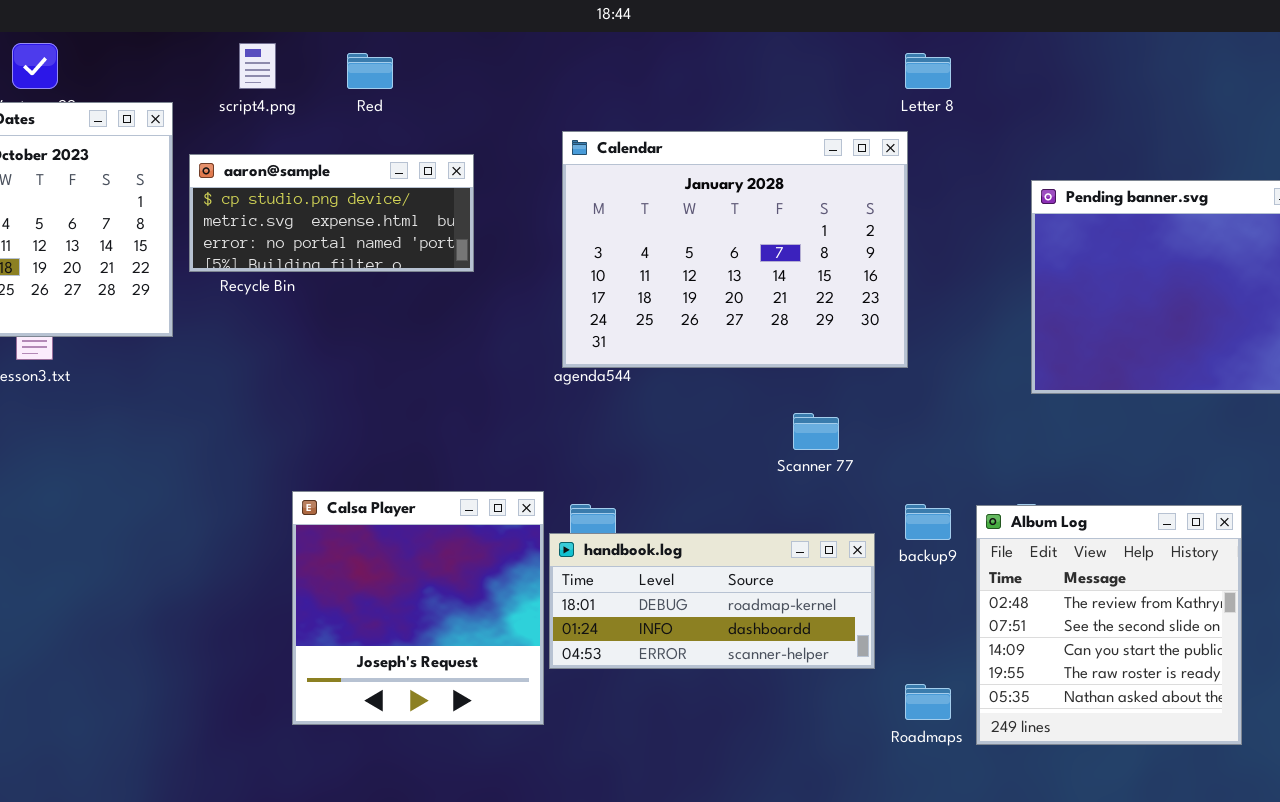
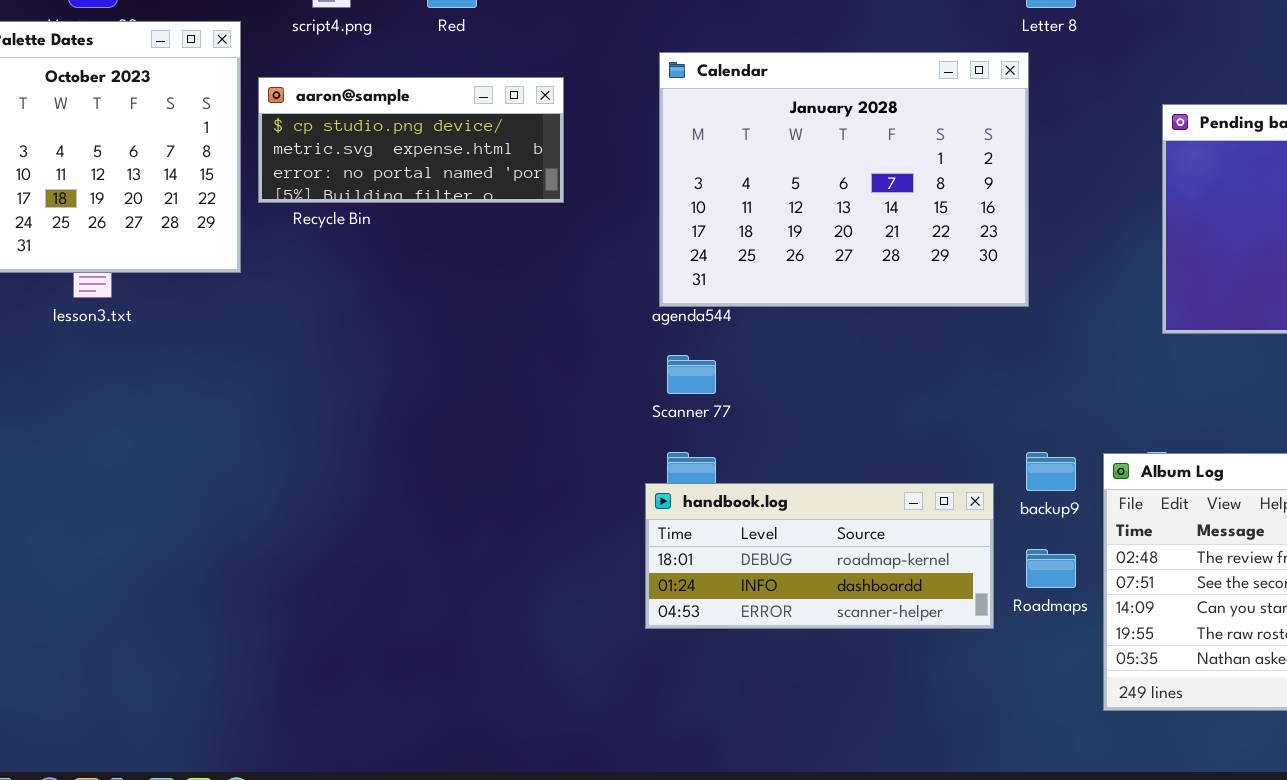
Scanner 77: [793,413,839,450] -> [667,355,716,394], moved
Calsa Player: [292,491,544,725] -> none, closed
Roadmaps: [905,684,951,720] -> [1026,549,1076,588], moved

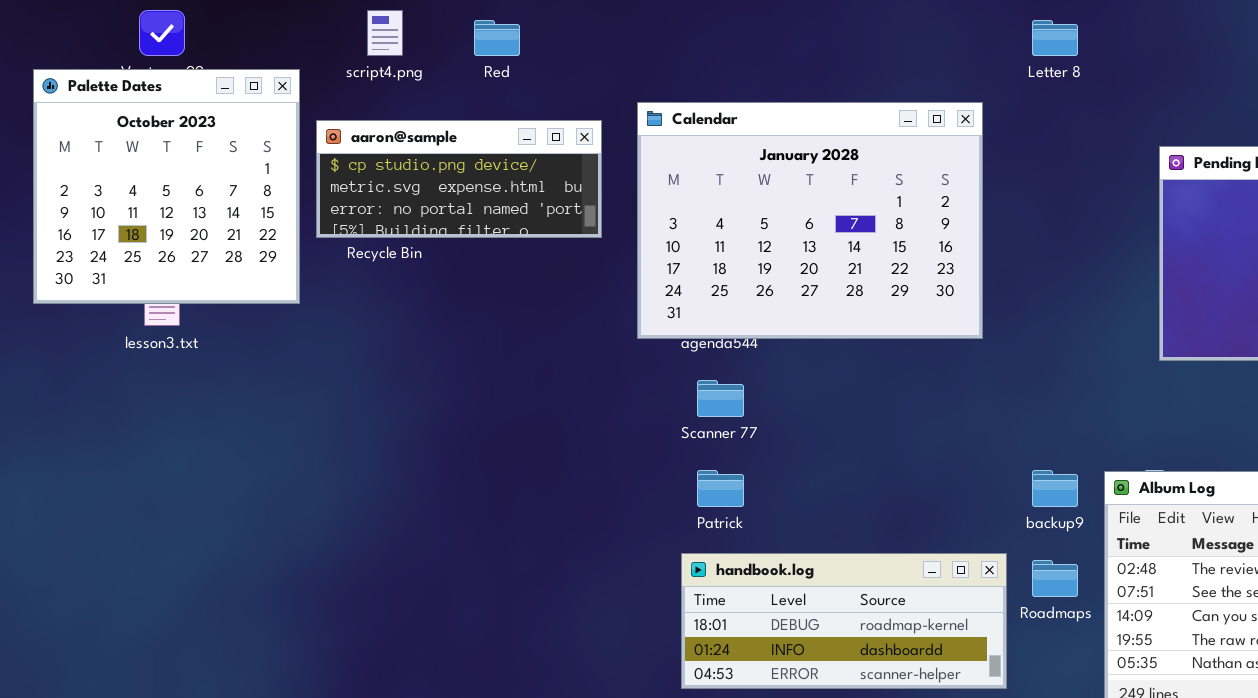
Calendar: [659,52,1029,307] -> [637,102,983,339], moved
handbook.log: [645,483,994,629] -> [681,553,1007,689], moved

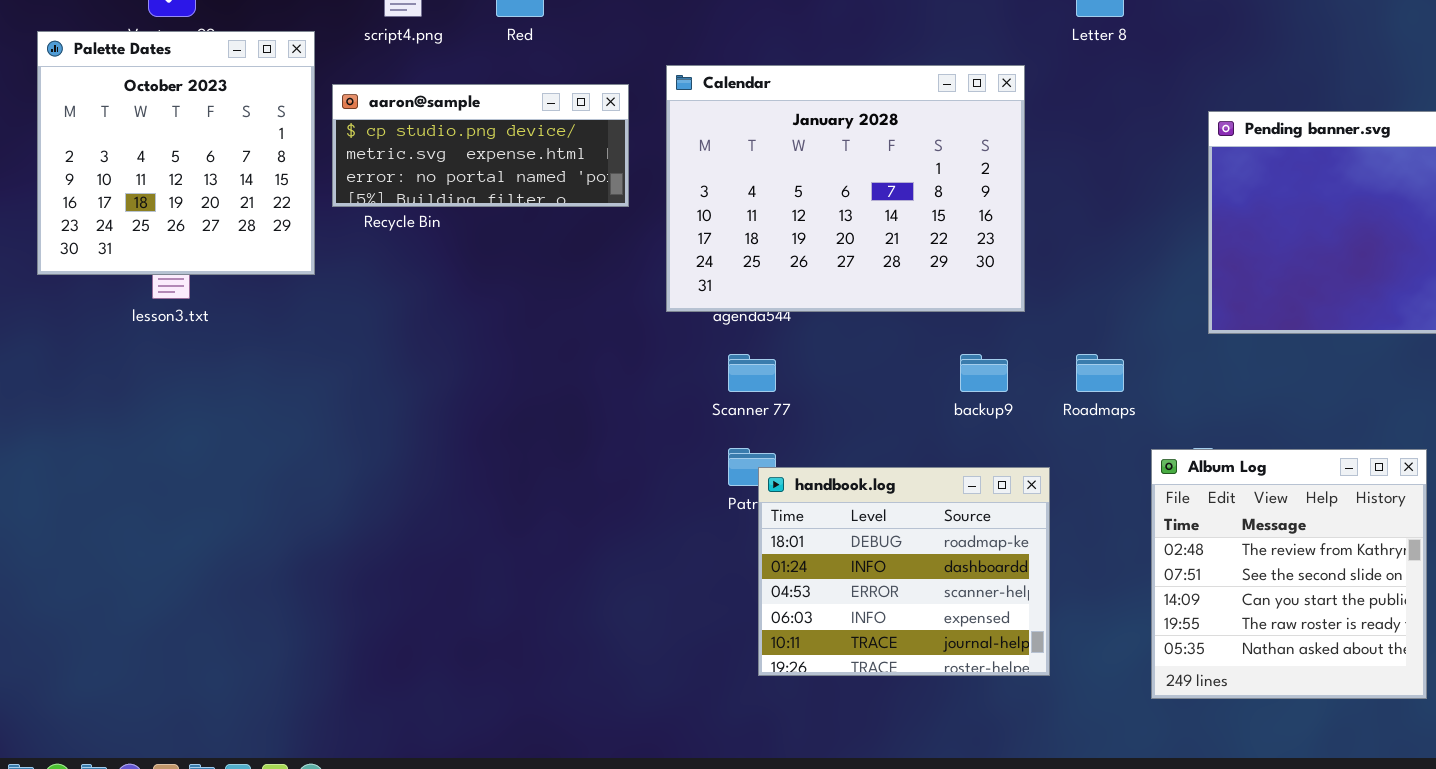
backup9: [1032,470,1078,507] -> [960,354,1008,392], moved
handbook.log: [681,553,1007,689] -> [758,467,1050,676], resized
Roadmaps: [1032,560,1078,597] -> [1076,354,1124,392], moved

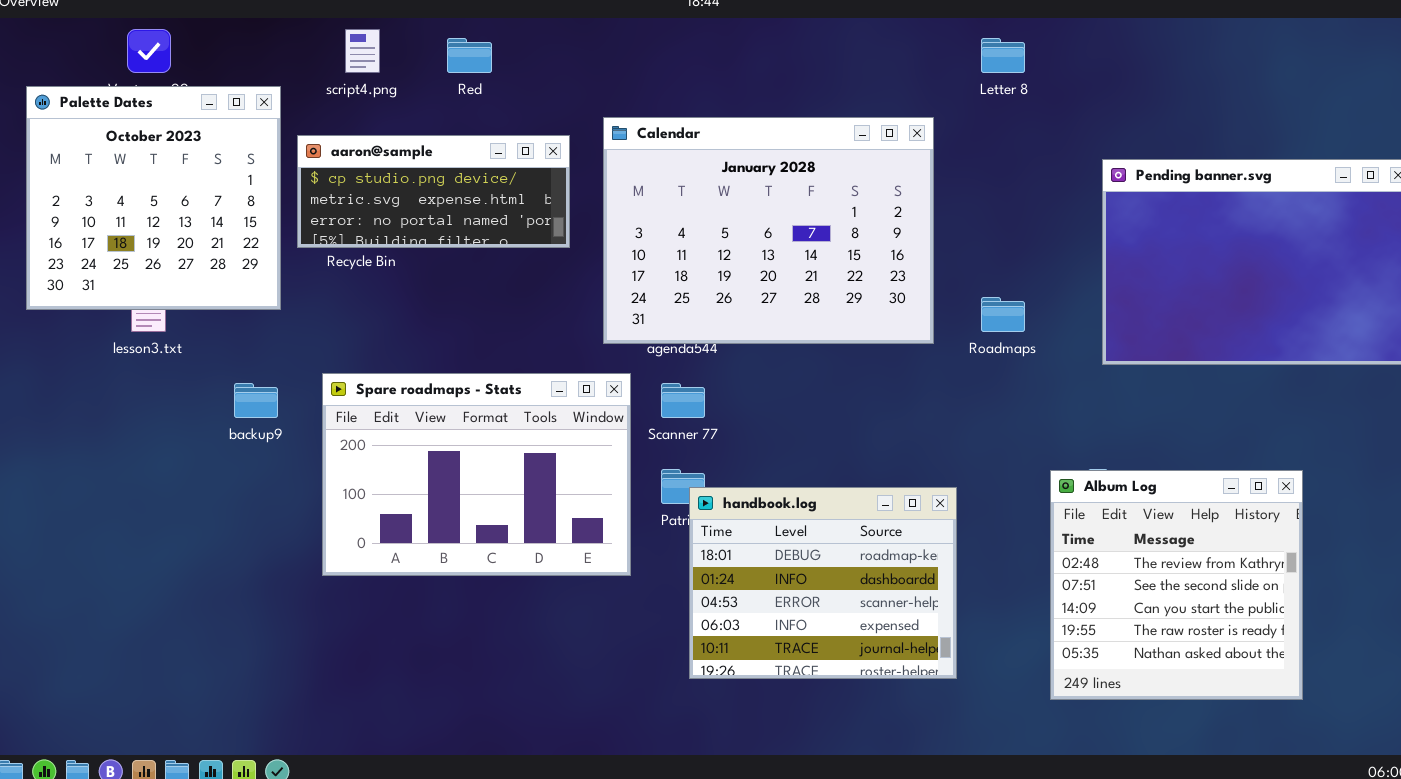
Spare roadmaps - Stats: none -> [322,373,631,576], opened
backup9: [960,354,1008,392] -> [234,383,278,418], moved
Roadmaps: [1076,354,1124,392] -> [981,297,1025,332], moved

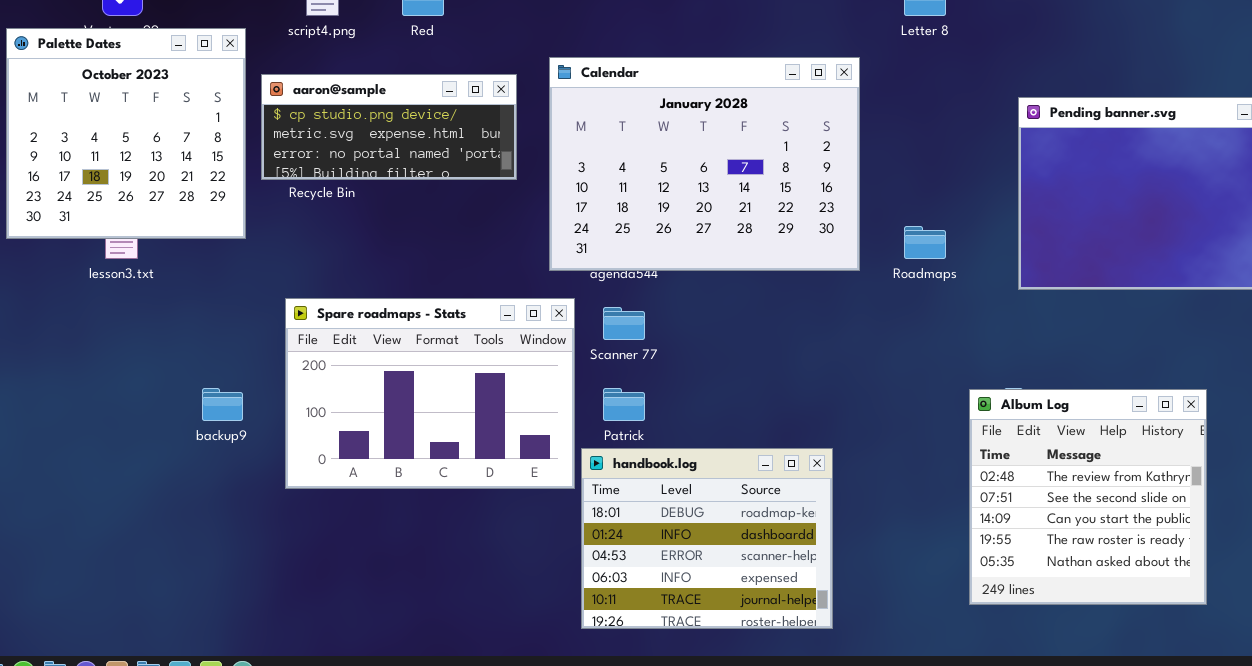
backup9: [234,383,278,418] -> [202,388,243,421], moved
handbook.log: [689,487,957,679] -> [581,448,833,629], moved

